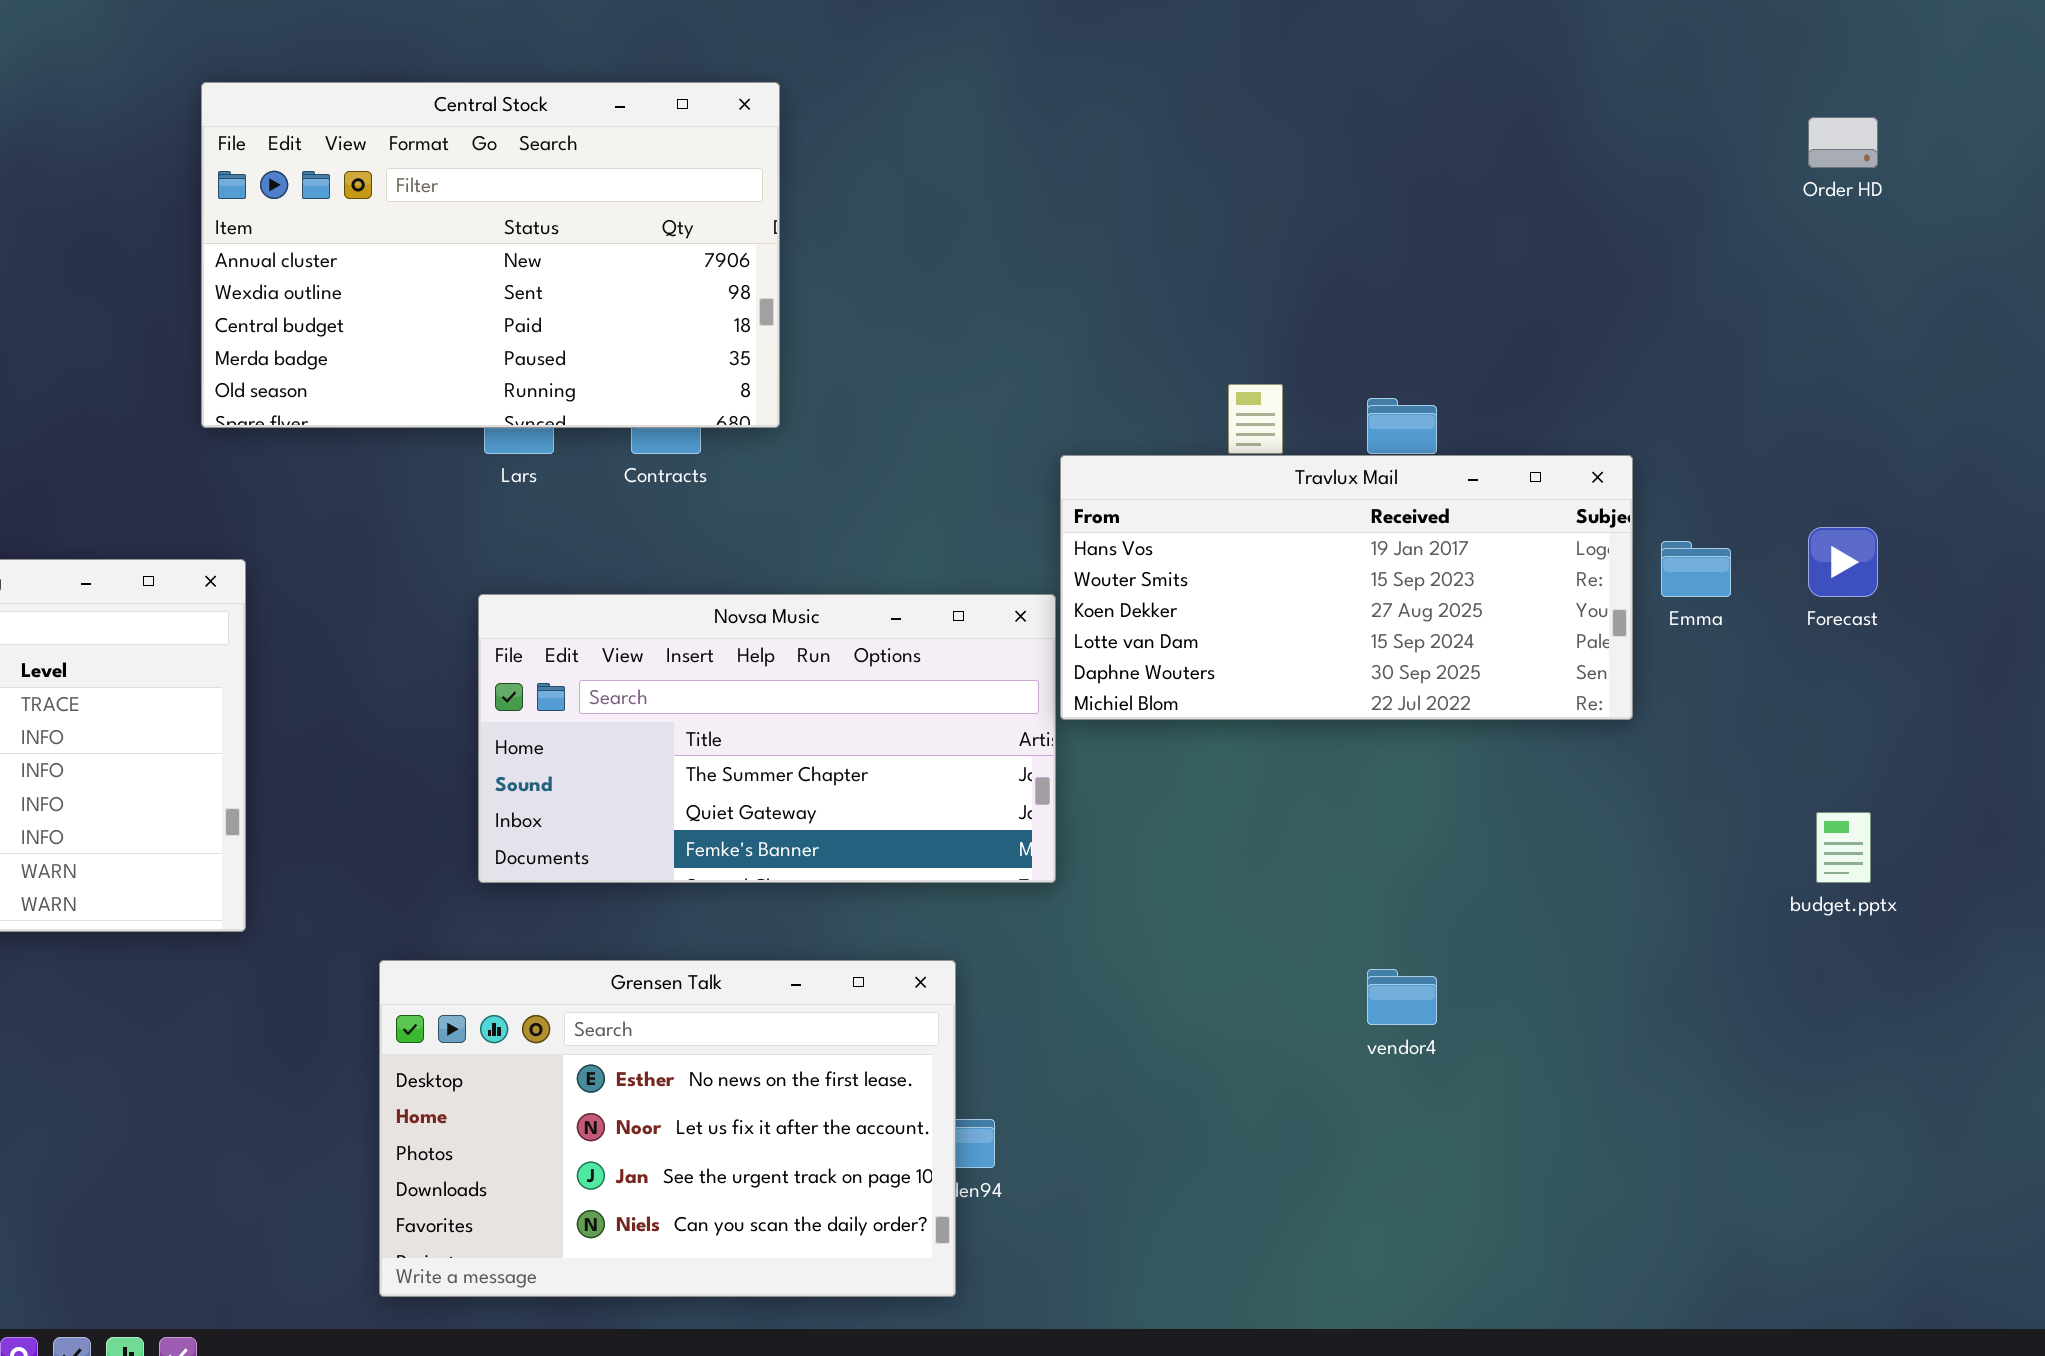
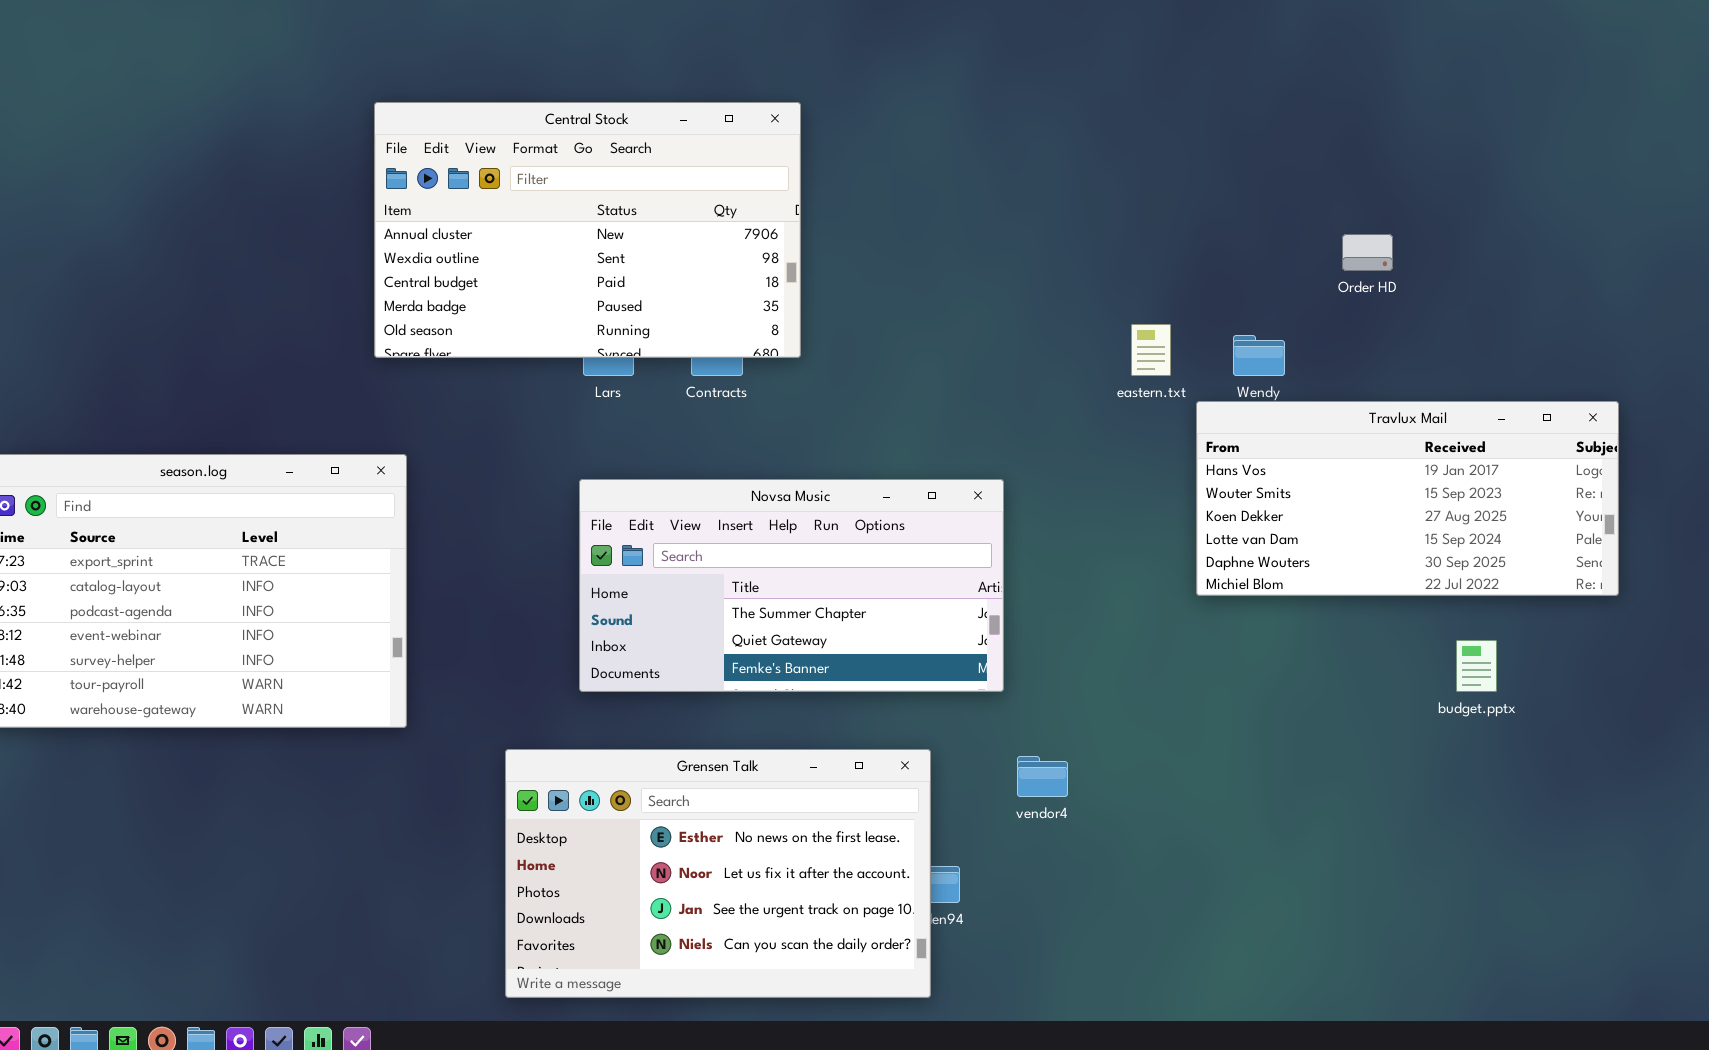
Order HD: [1808,117,1878,168] -> [1342,234,1393,271], moved
Travlux Mail: [1060,455,1633,720] -> [1196,401,1619,596], moved
budget.pptx: [1816,812,1871,883] -> [1456,640,1497,692], moved
vendor4: [1367,969,1437,1025] -> [1017,756,1068,797], moved

